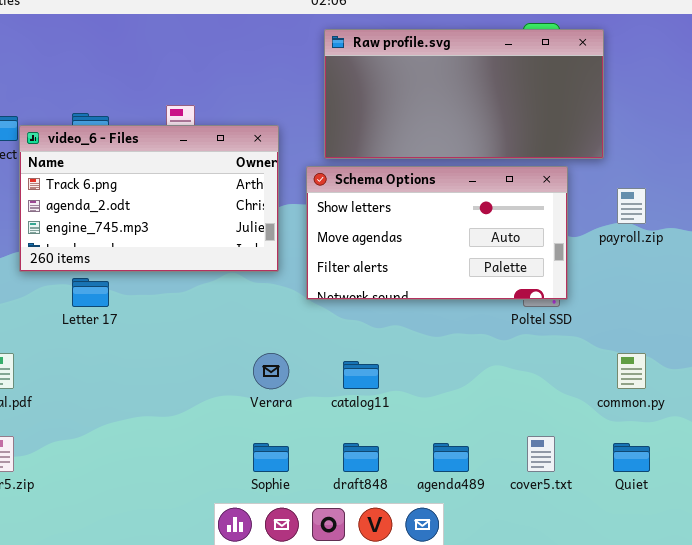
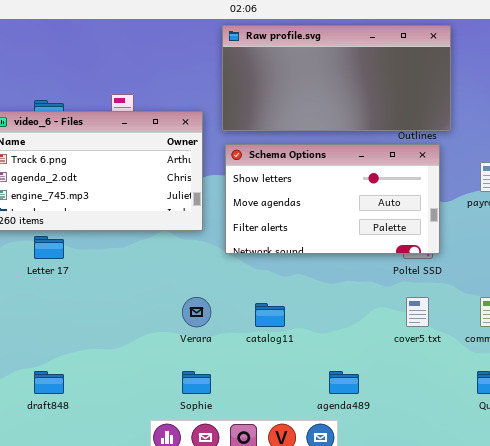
Raw profile.svg: [324,29,604,159] -> [222,25,451,131], moved
cover5.txt: [527,436,555,472] -> [406,297,429,327], moved
draft848: [343,443,379,472] -> [34,371,64,394], moved

